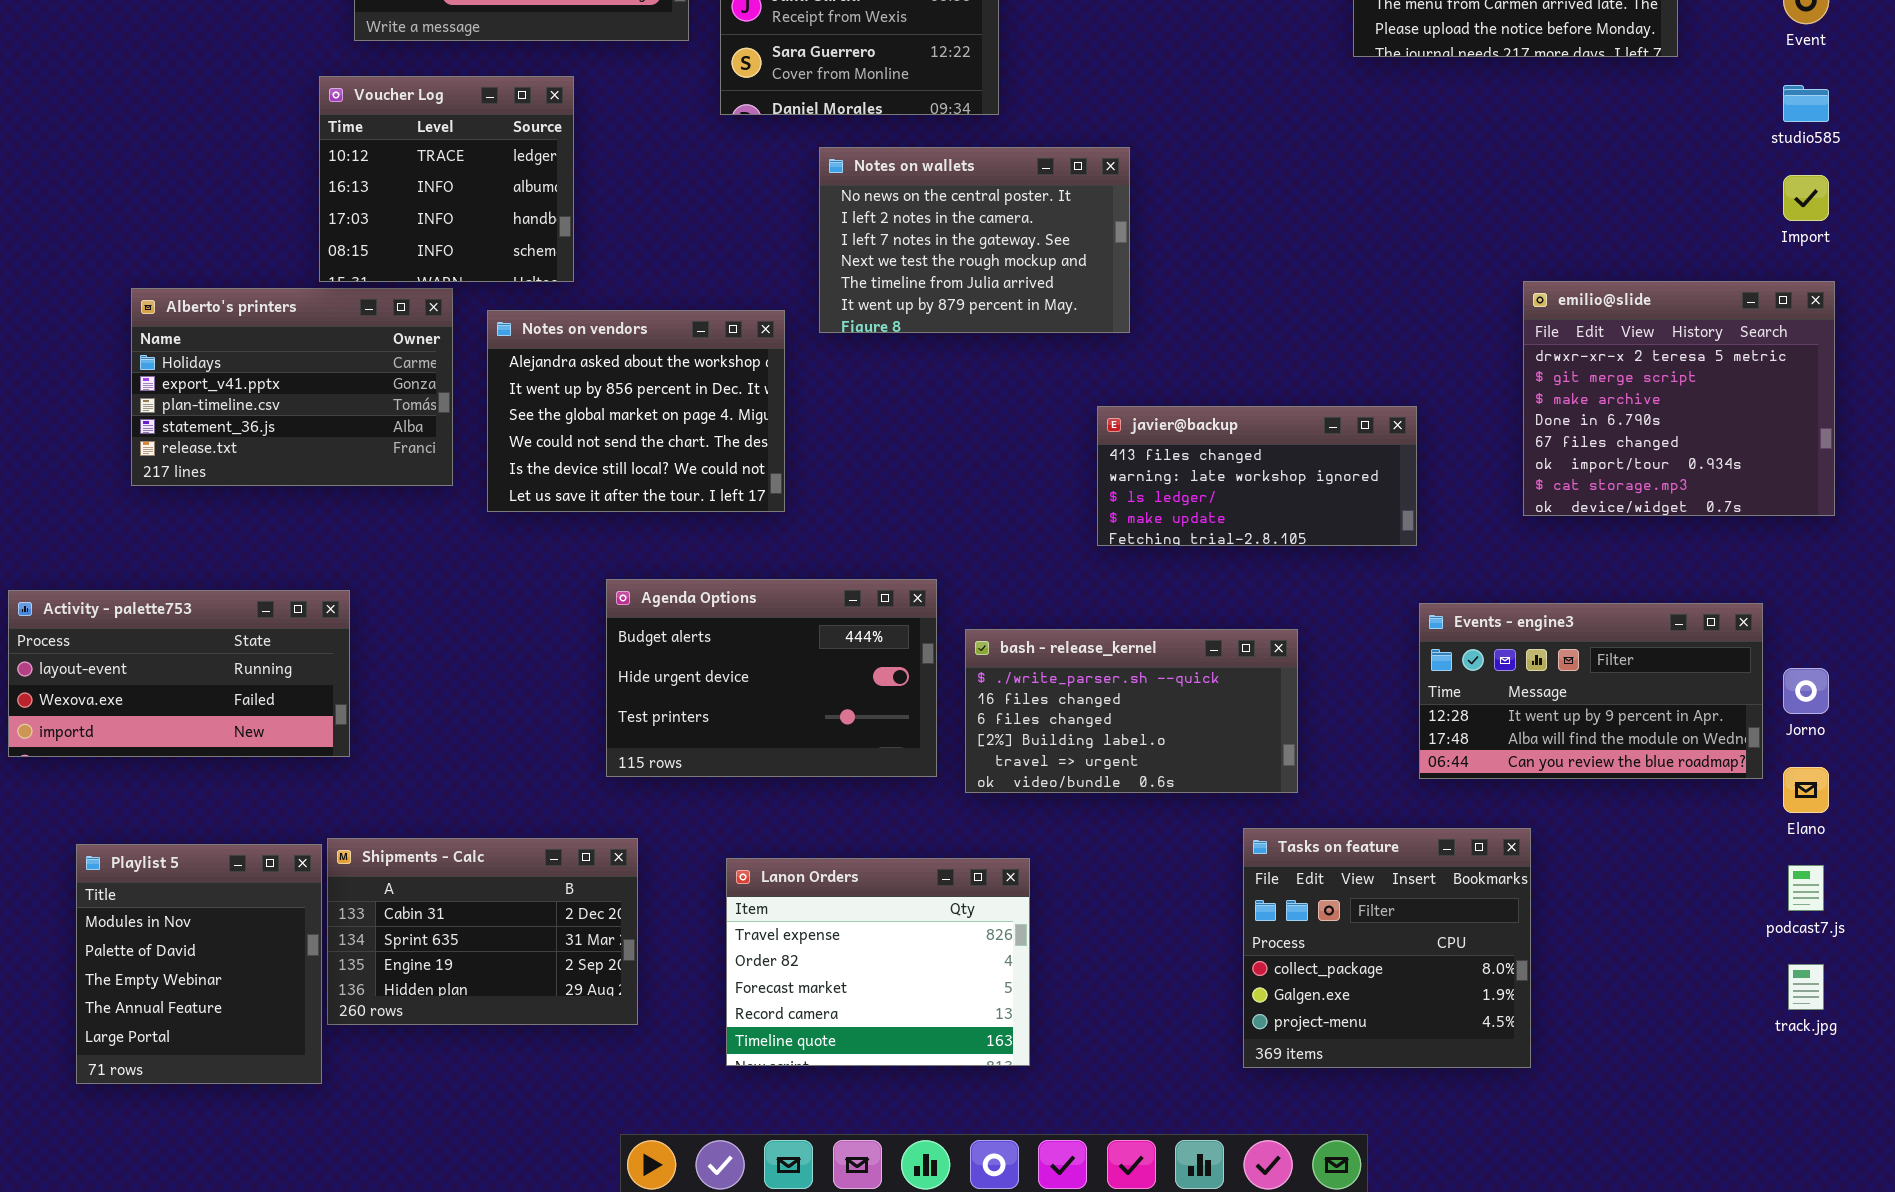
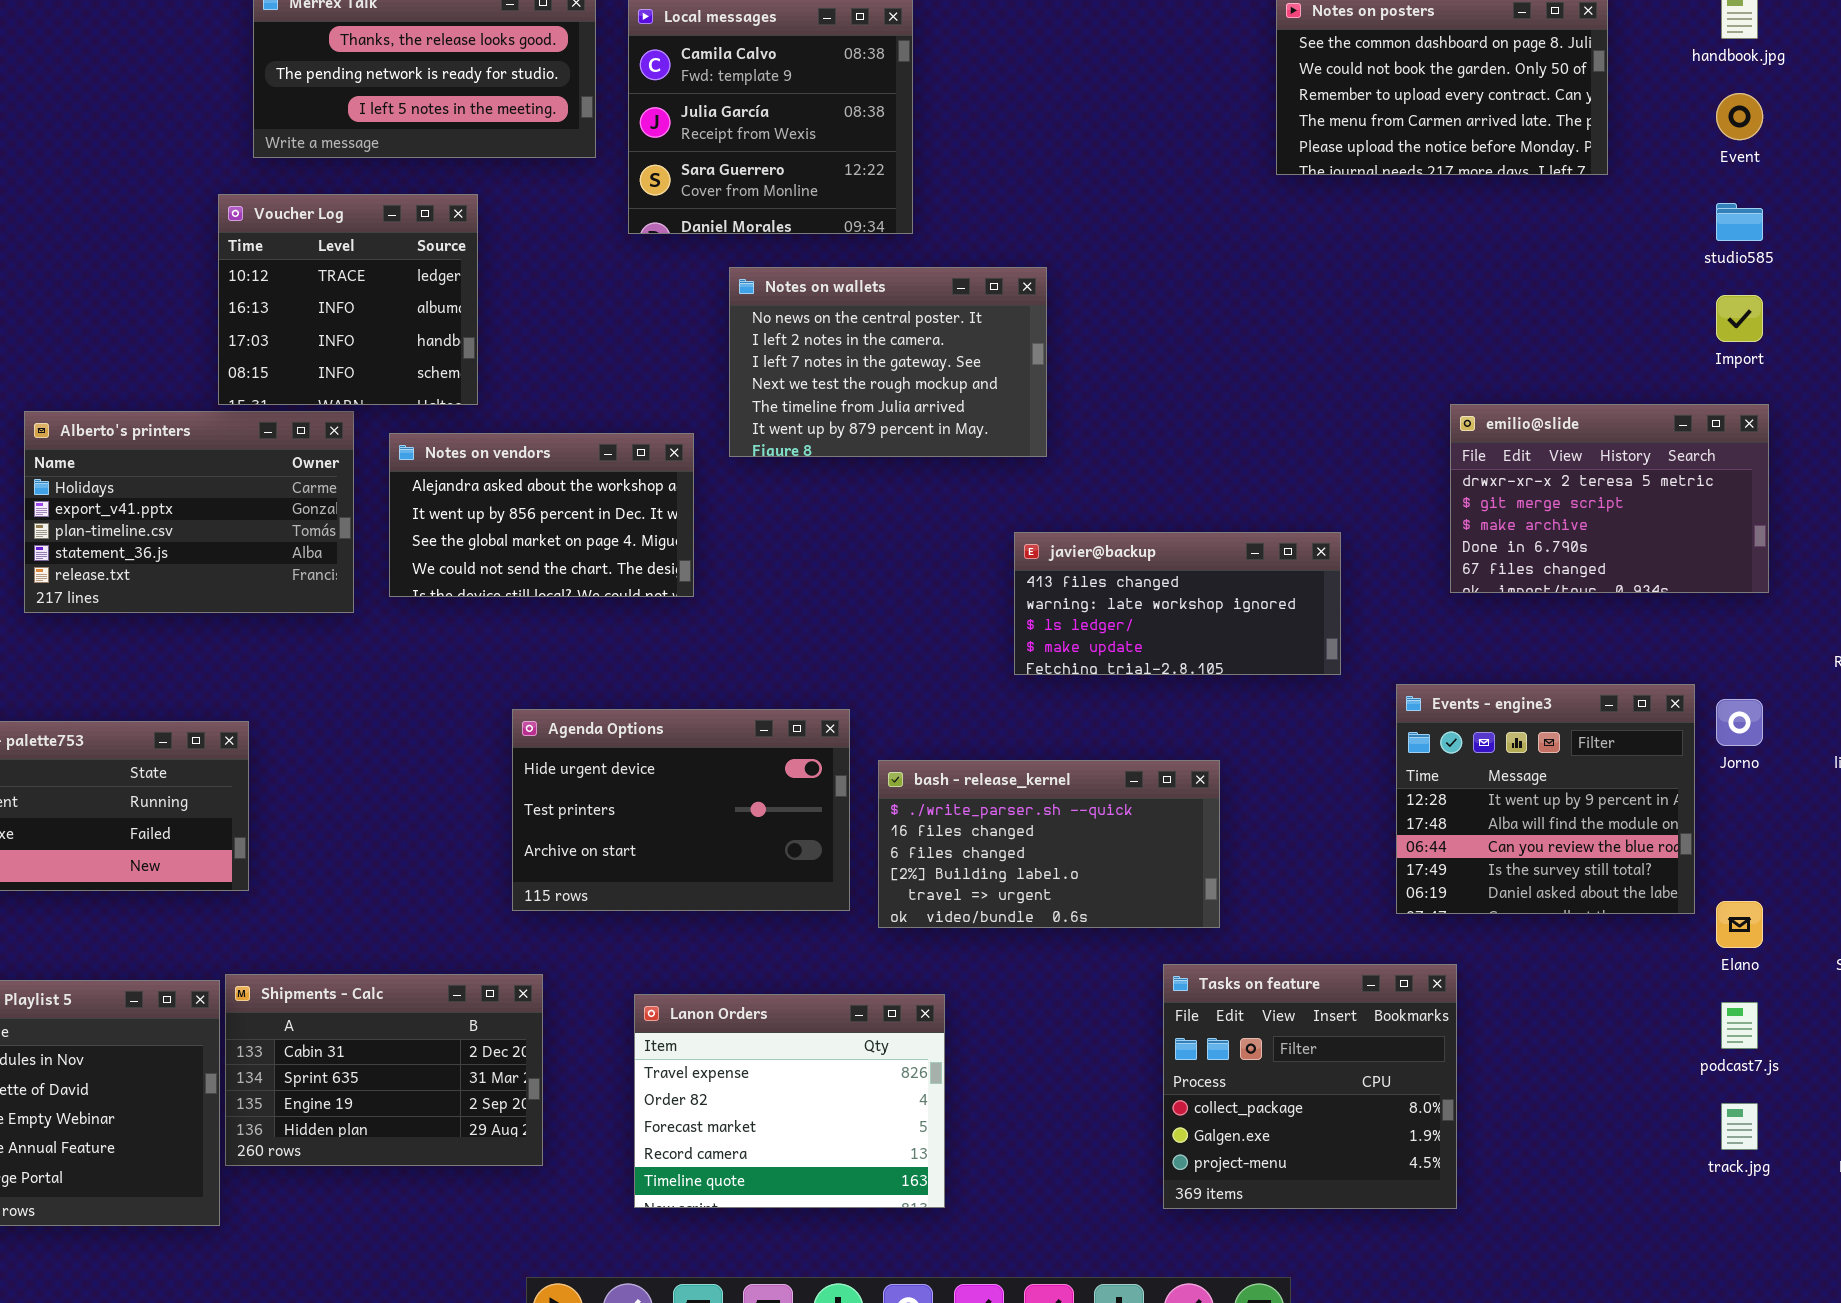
emilio@slide: [1523,281,1835,516] -> [1450,404,1769,593], resized
Notes on vendors: [487,310,785,512] -> [389,433,694,597], resized
Agenda Options: [606,579,937,777] -> [512,709,850,911], scrolled down 1 row
Events - engine3: [1419,603,1763,779] -> [1396,684,1695,914], resized
Jorno: [1783,668,1829,714] -> [1716,699,1763,746], moved

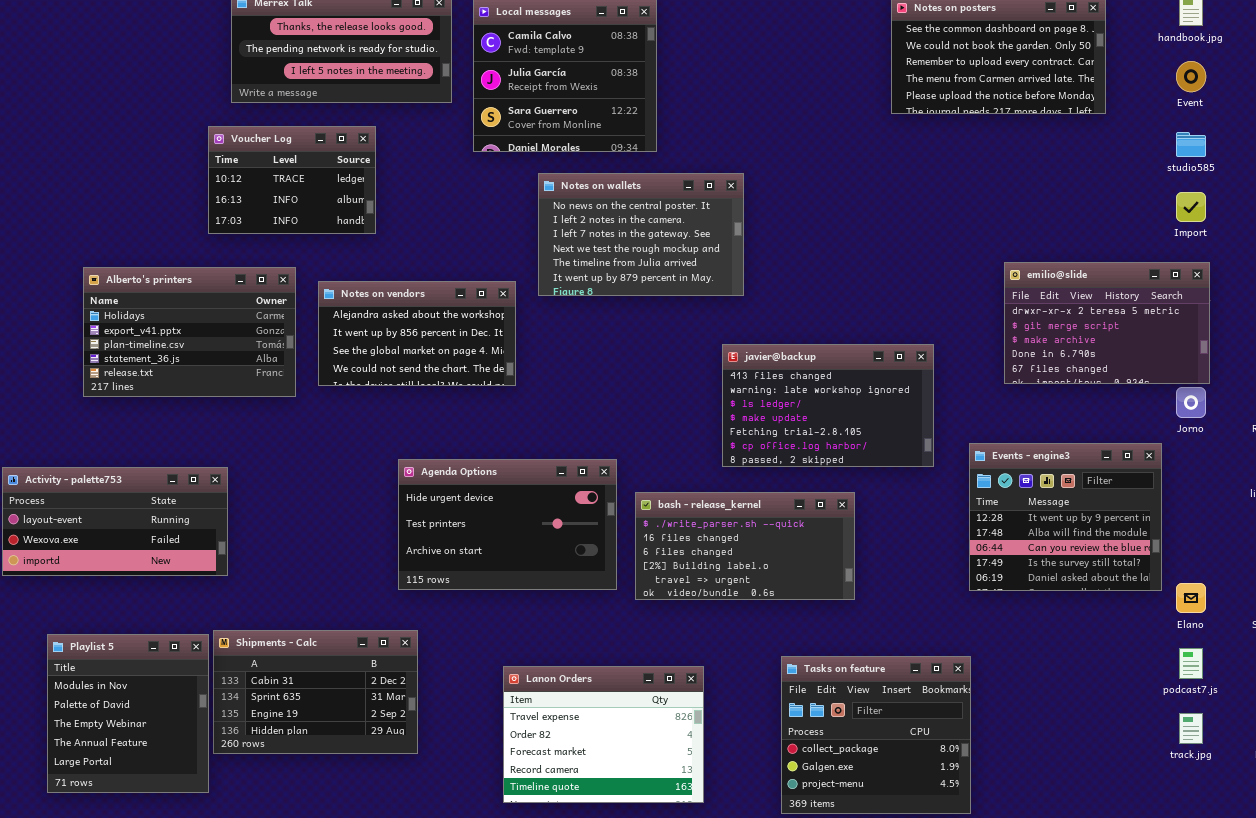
Voucher Log: [218,194,478,405] -> [208,126,376,234], resized
javier@backup: [1014,532,1341,675] -> [722,344,934,467], resized
Jorno: [1716,699,1763,746] -> [1176,387,1206,418], moved
Tasks on feature: [1163,964,1457,1209] -> [781,656,971,814], moved
Lanon Orders: [634,994,945,1208] -> [503,666,704,803], moved

